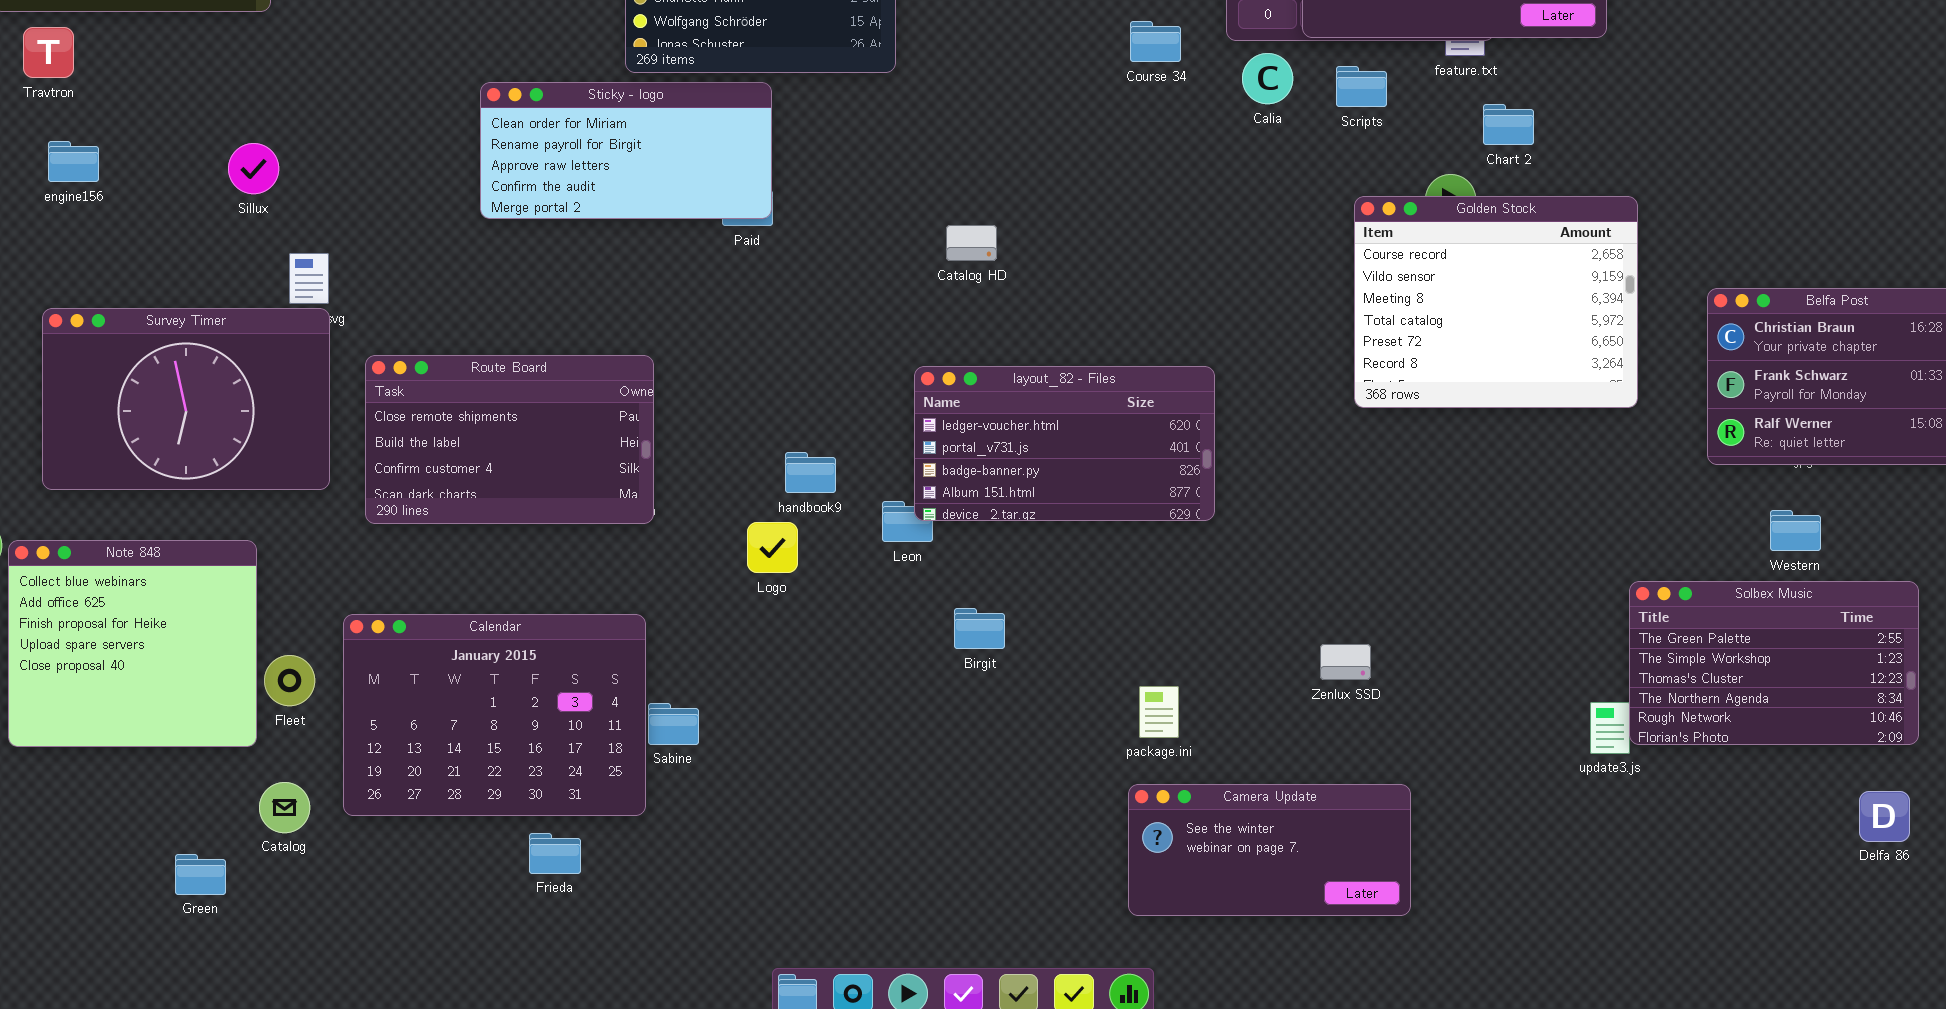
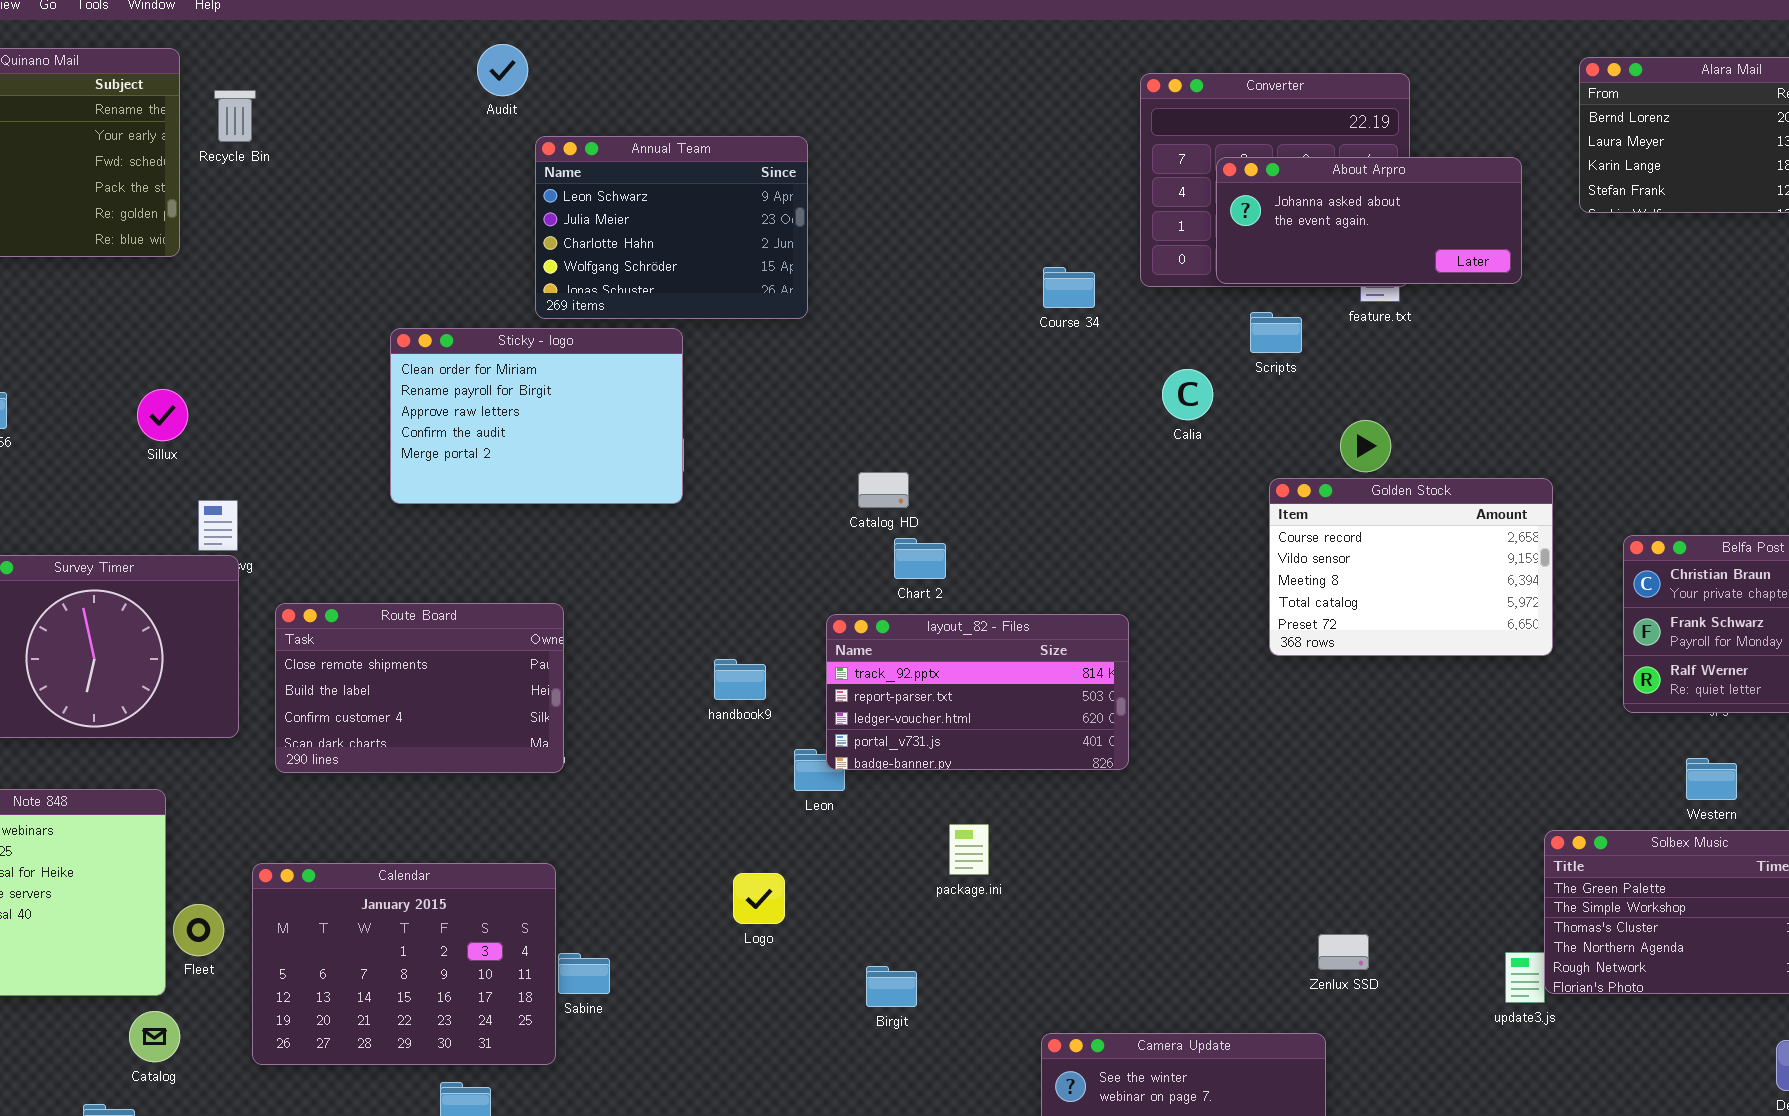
Calia: [1242,53,1293,104] -> [1162,369,1213,420], moved
Sticky - logo: [480,82,772,219] -> [390,328,683,504], resized
Chart 2: [1483,104,1534,145] -> [894,538,946,579], moved
Golden Stock: [1354,196,1638,408] -> [1269,478,1553,656], resized
layout_82 - Files: [914,366,1215,521] -> [826,614,1129,770], scrolled up 2 rows
handbook9: [785,452,836,493] -> [714,659,766,700], moved
Logo: [747,522,798,573] -> [733,873,785,924], moved
Birgit: [954,608,1005,649] -> [866,966,917,1007], moved
Zenlux SSD: [1320,644,1371,680] -> [1318,934,1369,970], moved
package.ini: [1139,686,1179,738] -> [949,824,989,875], moved
Catalog: [259,782,310,833] -> [129,1011,180,1062], moved

